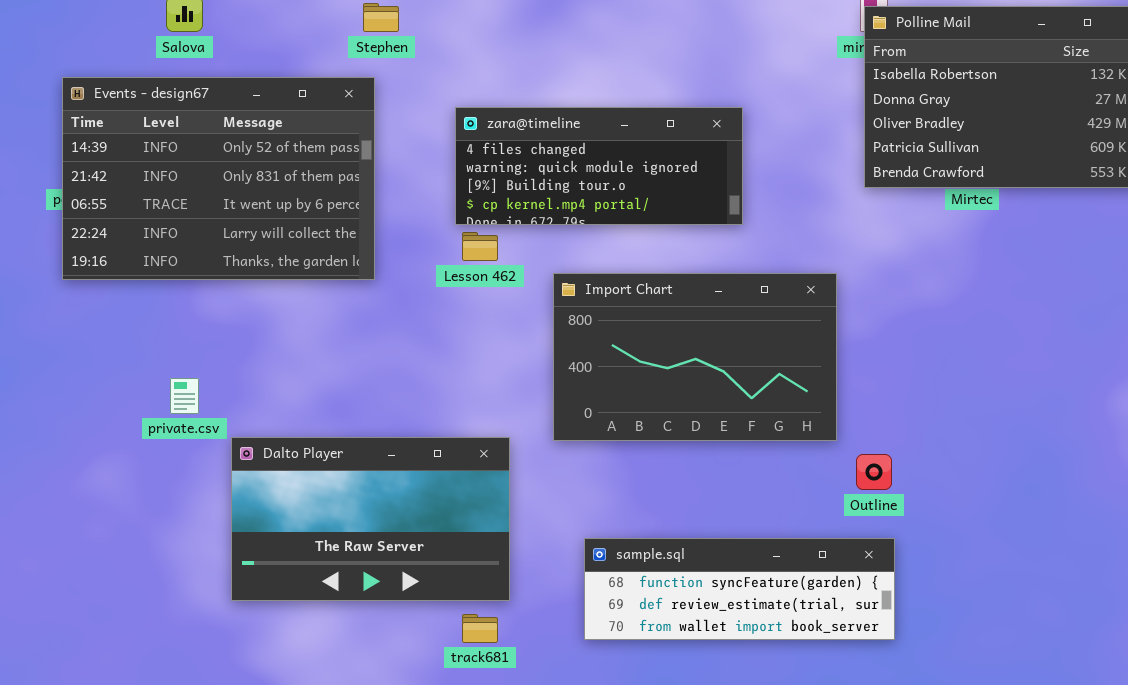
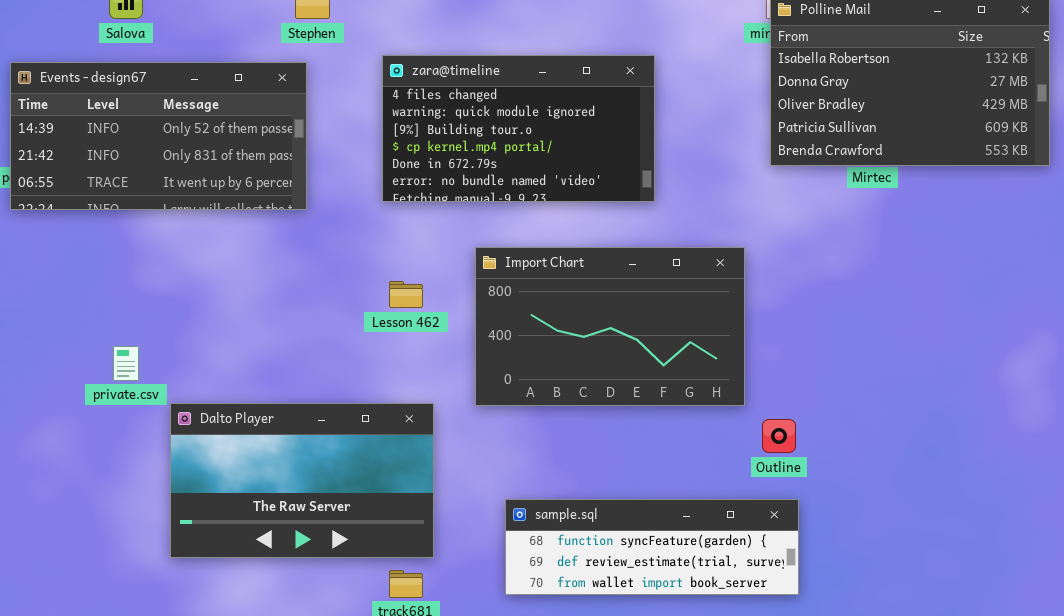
Events - design67: [62,77,375,280] -> [10,62,307,210], resized
zara@timeline: [455,107,743,225] -> [382,55,655,202], resized
Lesson 462: [462,232,498,261] -> [389,281,423,308], moved

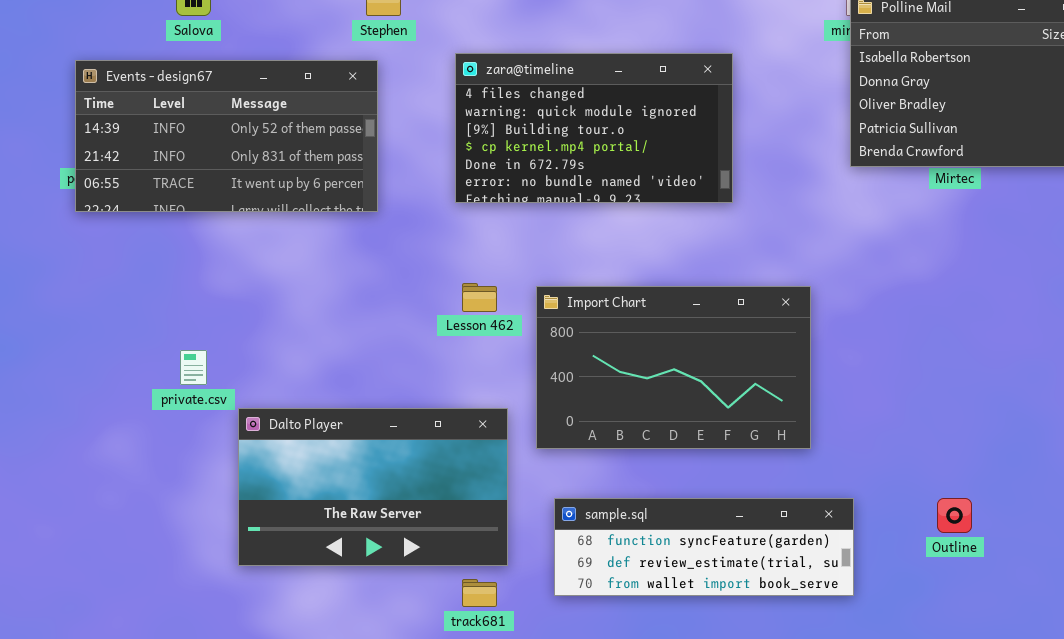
Import Chart: [475,247,745,406] -> [536,286,811,449], moved
Outline: [762,419,796,453] -> [937,498,972,533], moved
sample.sql: [505,499,799,595] -> [554,498,854,596], moved

